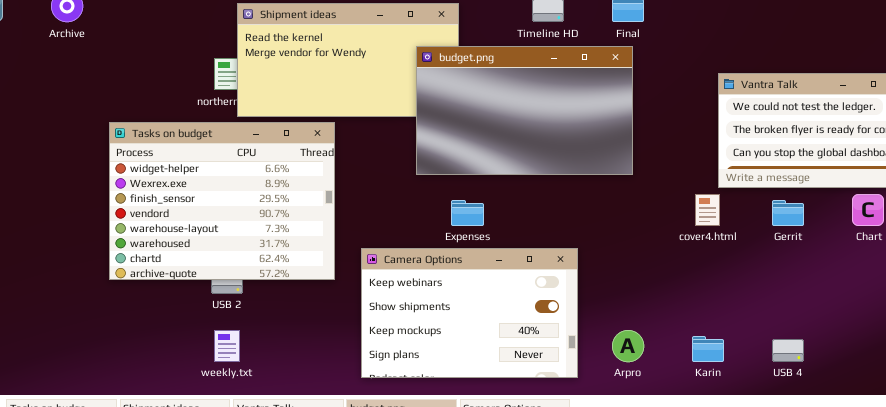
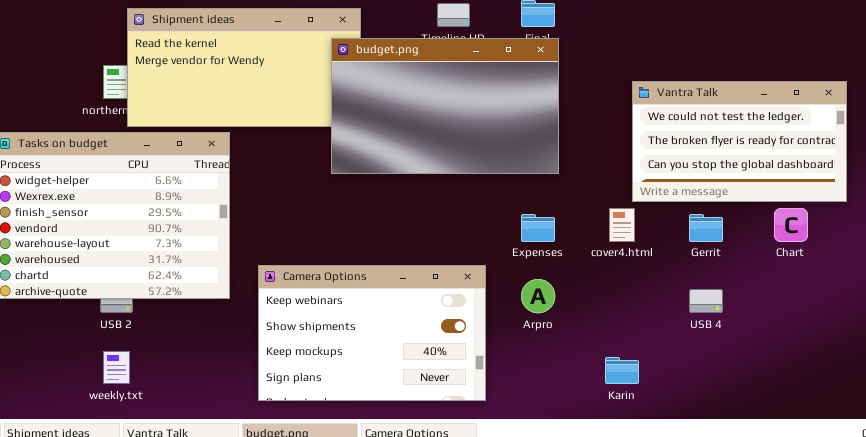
budget.png: [416,46,633,175] -> [331,38,559,174], moved
Expenses: [451,200,484,226] -> [521,214,555,242], moved
Arpro: [612,330,644,362] -> [521,279,555,313], moved
USB 4: [772,339,804,362] -> [689,289,723,313], moved

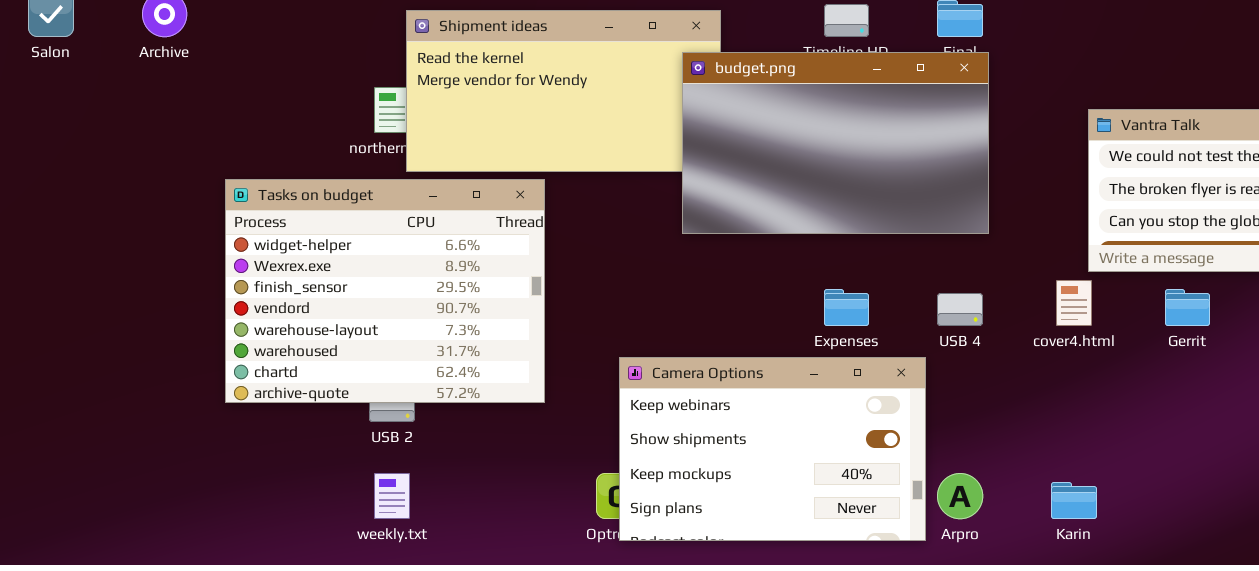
Expenses: [521,214,555,242] -> [824,289,869,326], moved
Camera Options: [258,265,486,401] -> [619,357,926,541], moved
Arpro: [521,279,555,313] -> [937,473,983,519], moved
USB 4: [689,289,723,313] -> [937,293,983,326], moved

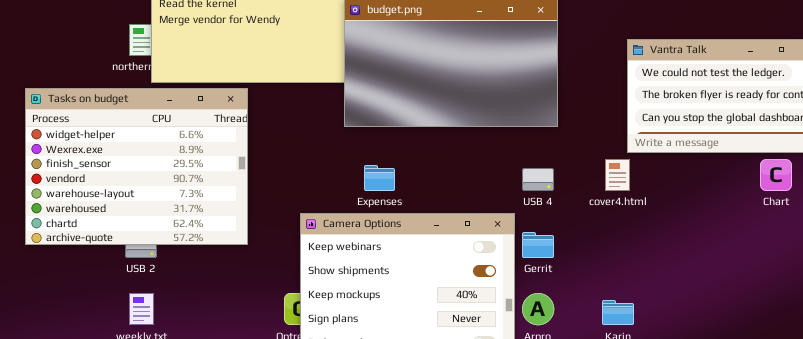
Expenses: [824,289,869,326] -> [364,165,395,191], moved
Gerrit: [1165,289,1210,326] -> [522,232,554,258], moved

